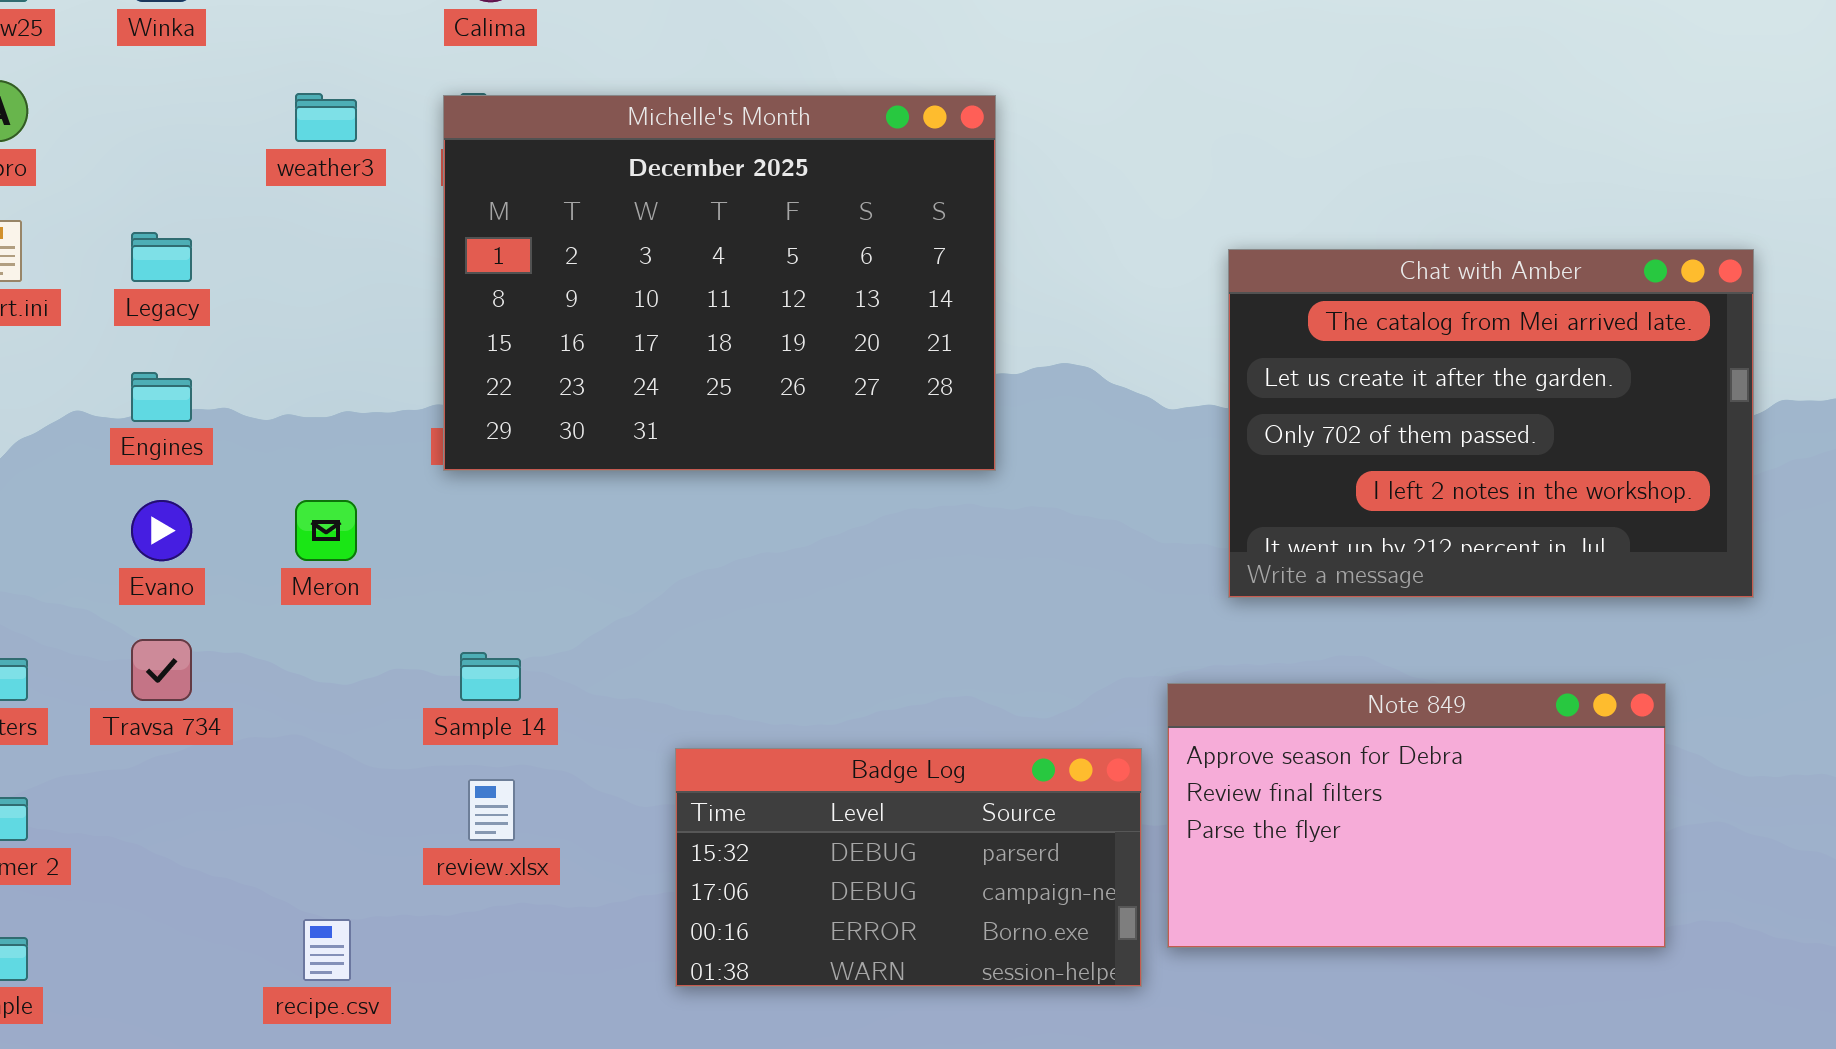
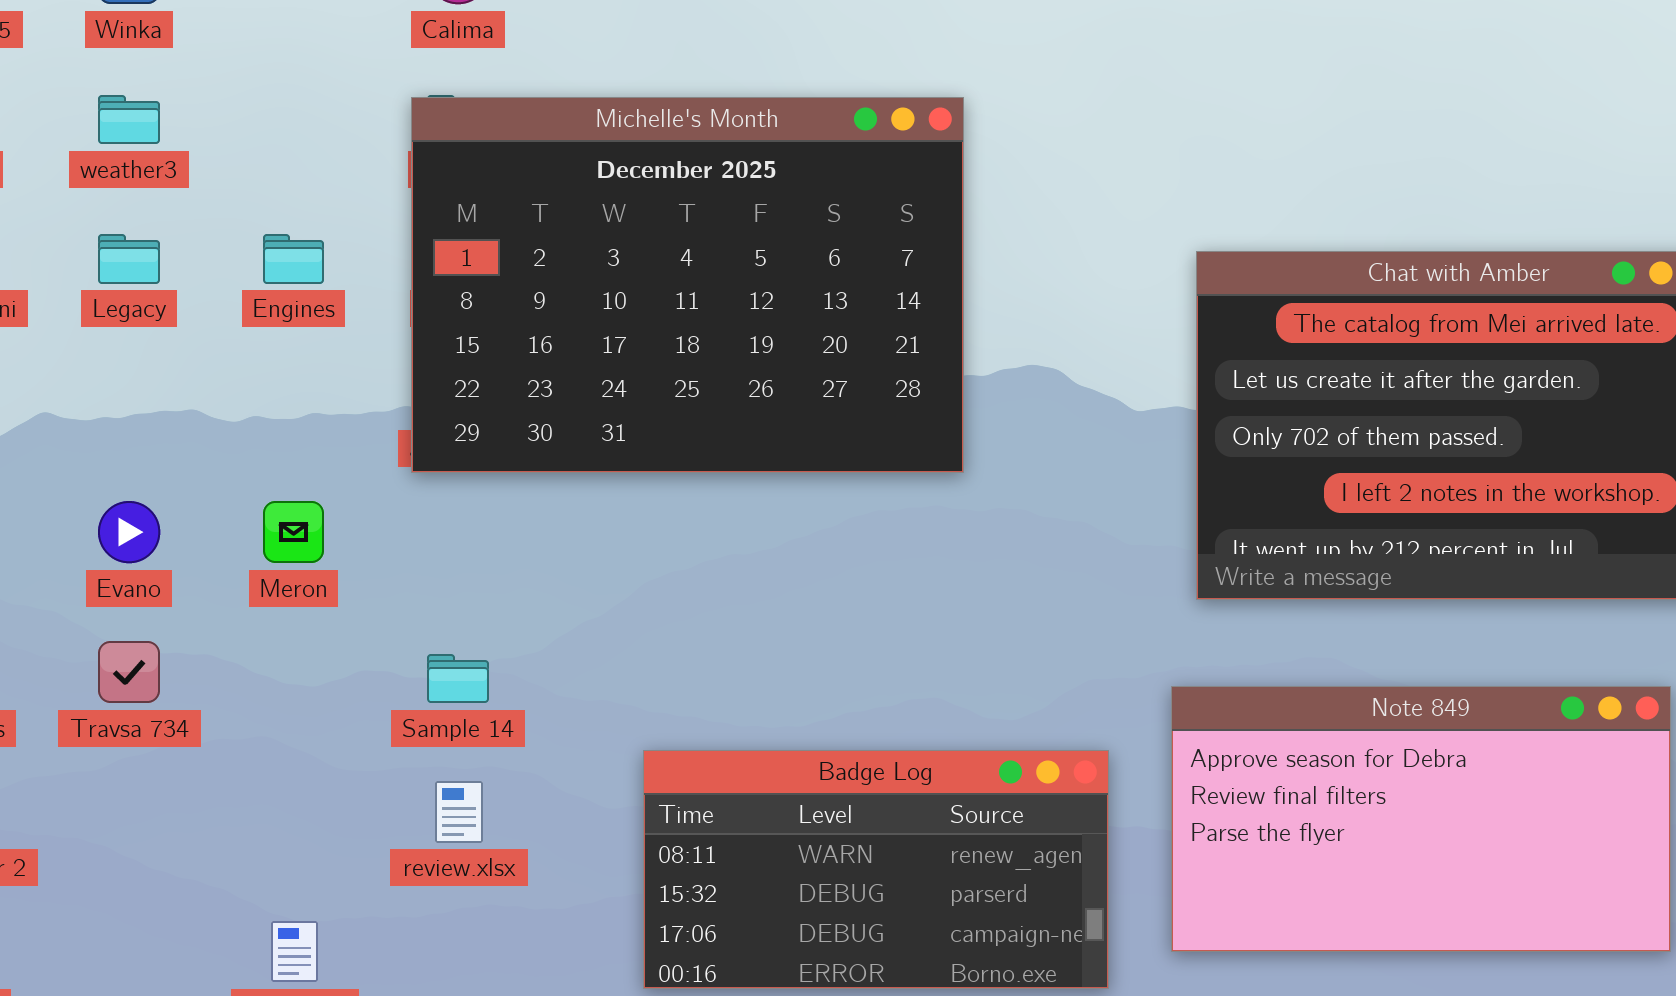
weather3: [295,93,357,142] -> [98,95,160,144], moved
Engines: [131,372,192,422] -> [263,234,324,284], moved
Note 849: [1167,683,1666,948] -> [1171,686,1671,952], moved
Badge Log: [675,748,1142,987] -> [643,750,1109,989], scrolled up 1 row

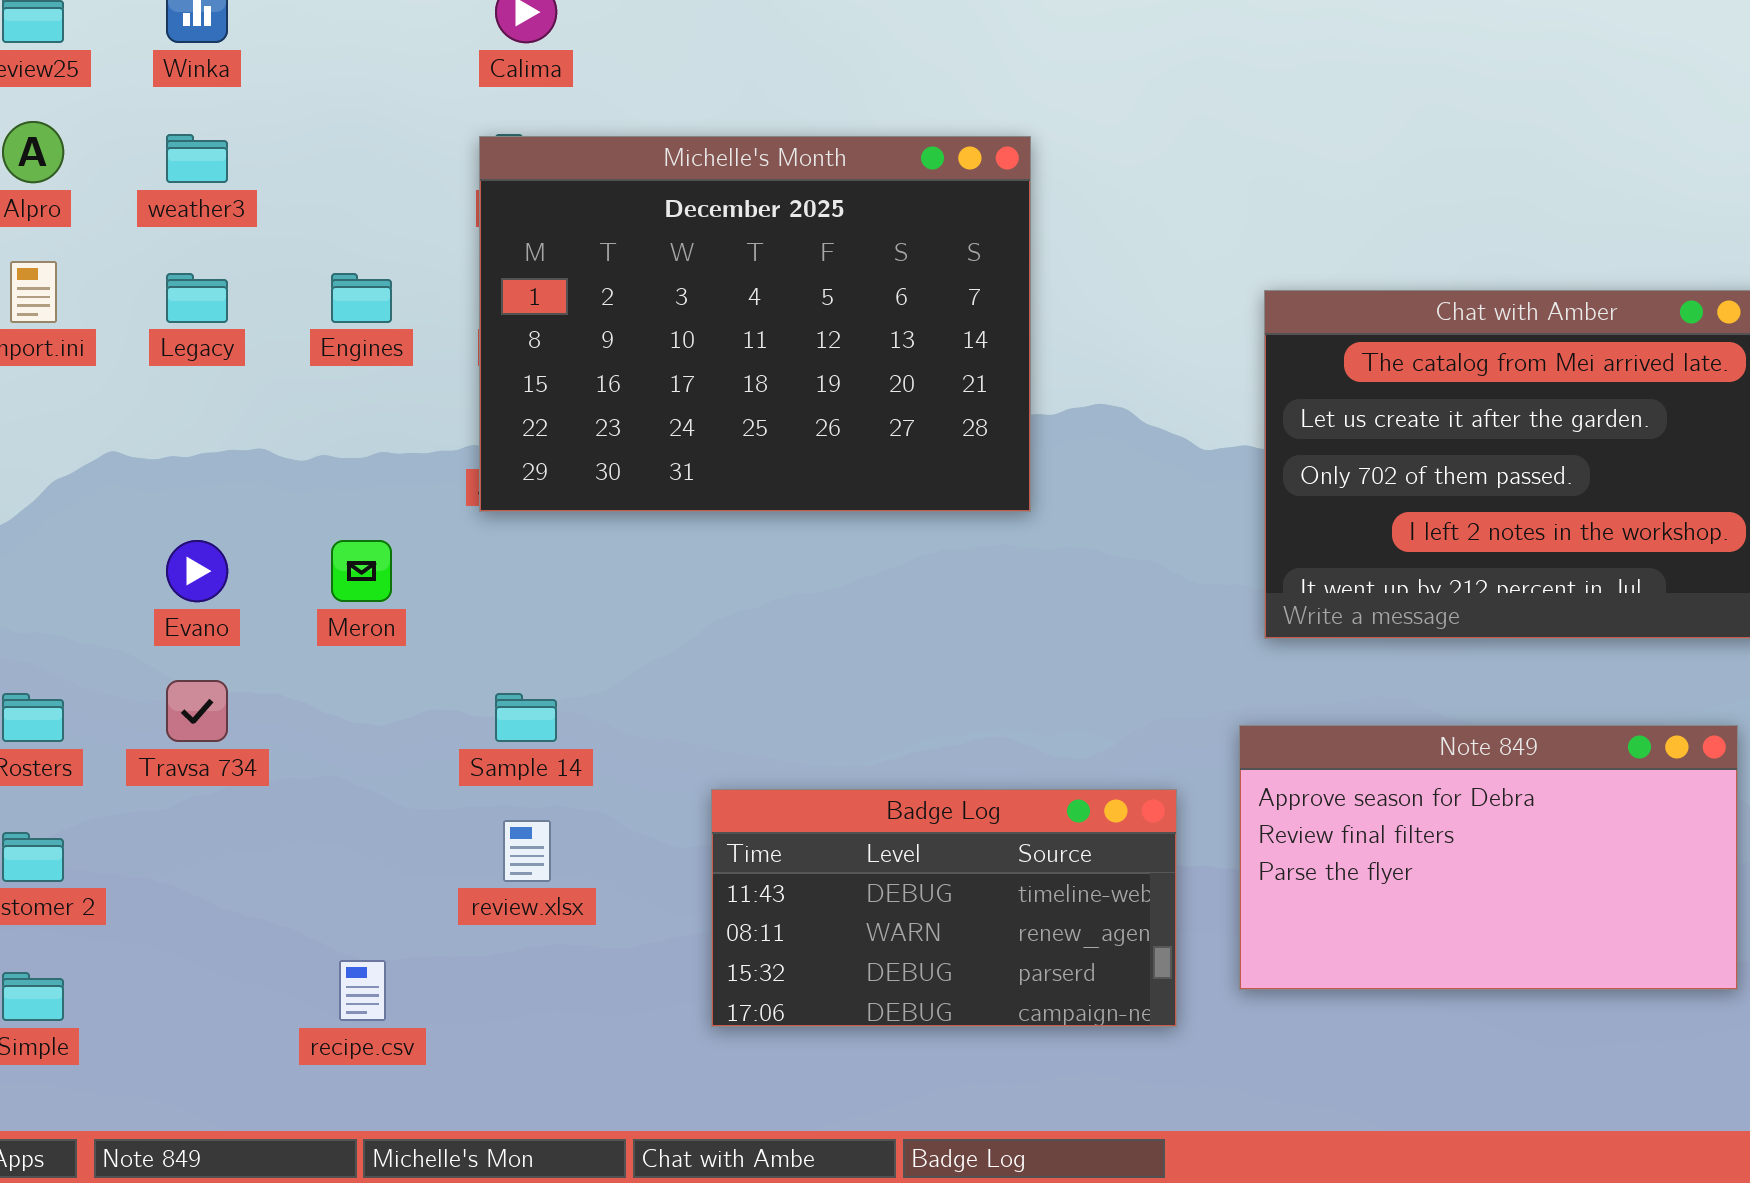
Badge Log: [643,750,1109,989] -> [711,789,1177,1027], scrolled up 1 row

